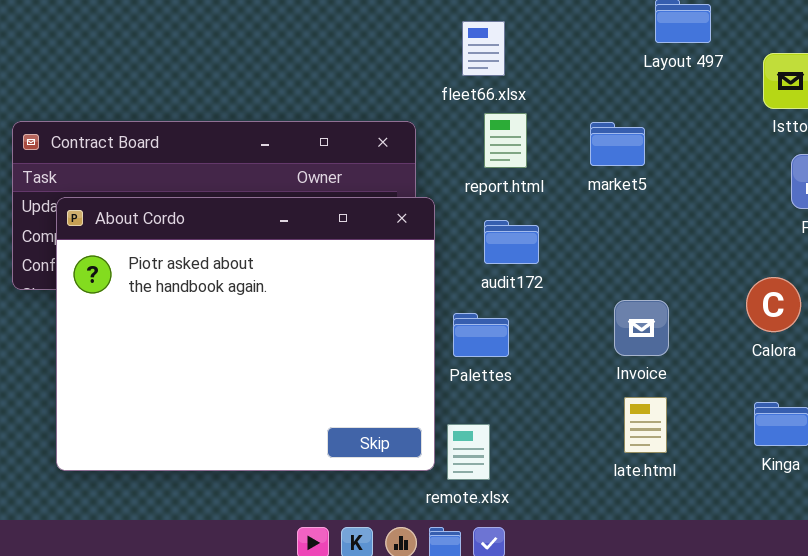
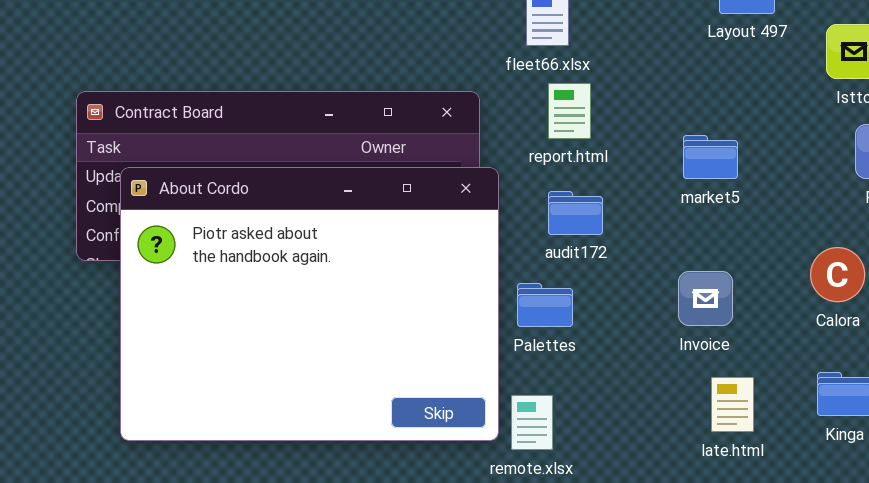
market5: [590,122,645,166] -> [683,135,738,179], moved
late.html: [624,397,667,453] -> [711,377,754,432], moved

